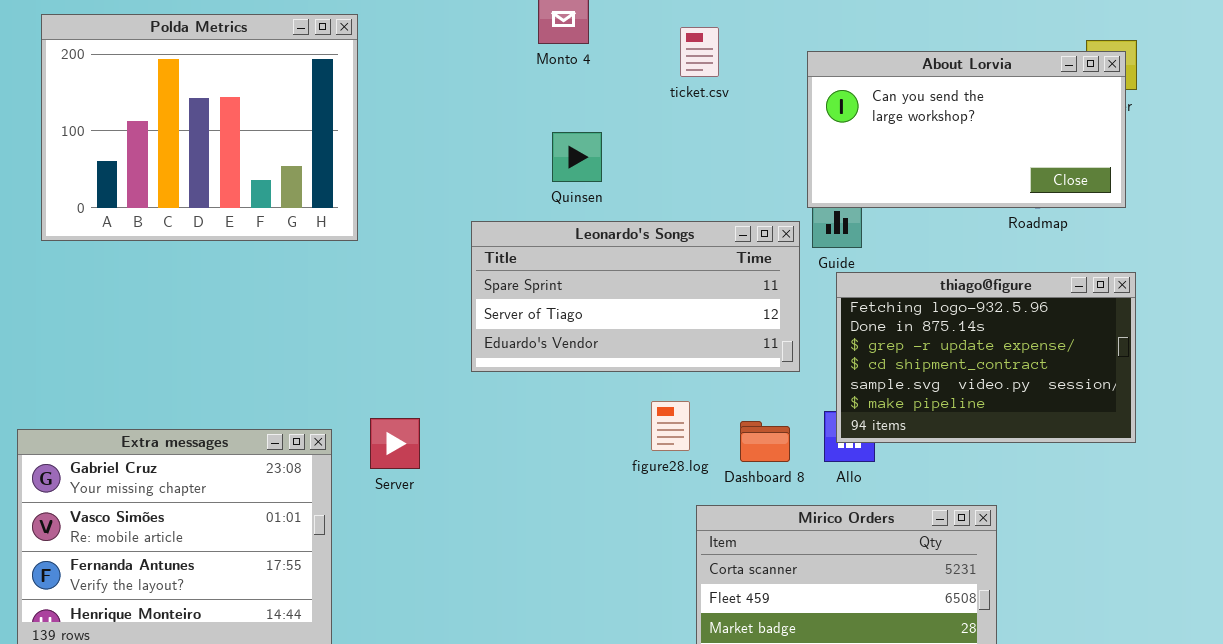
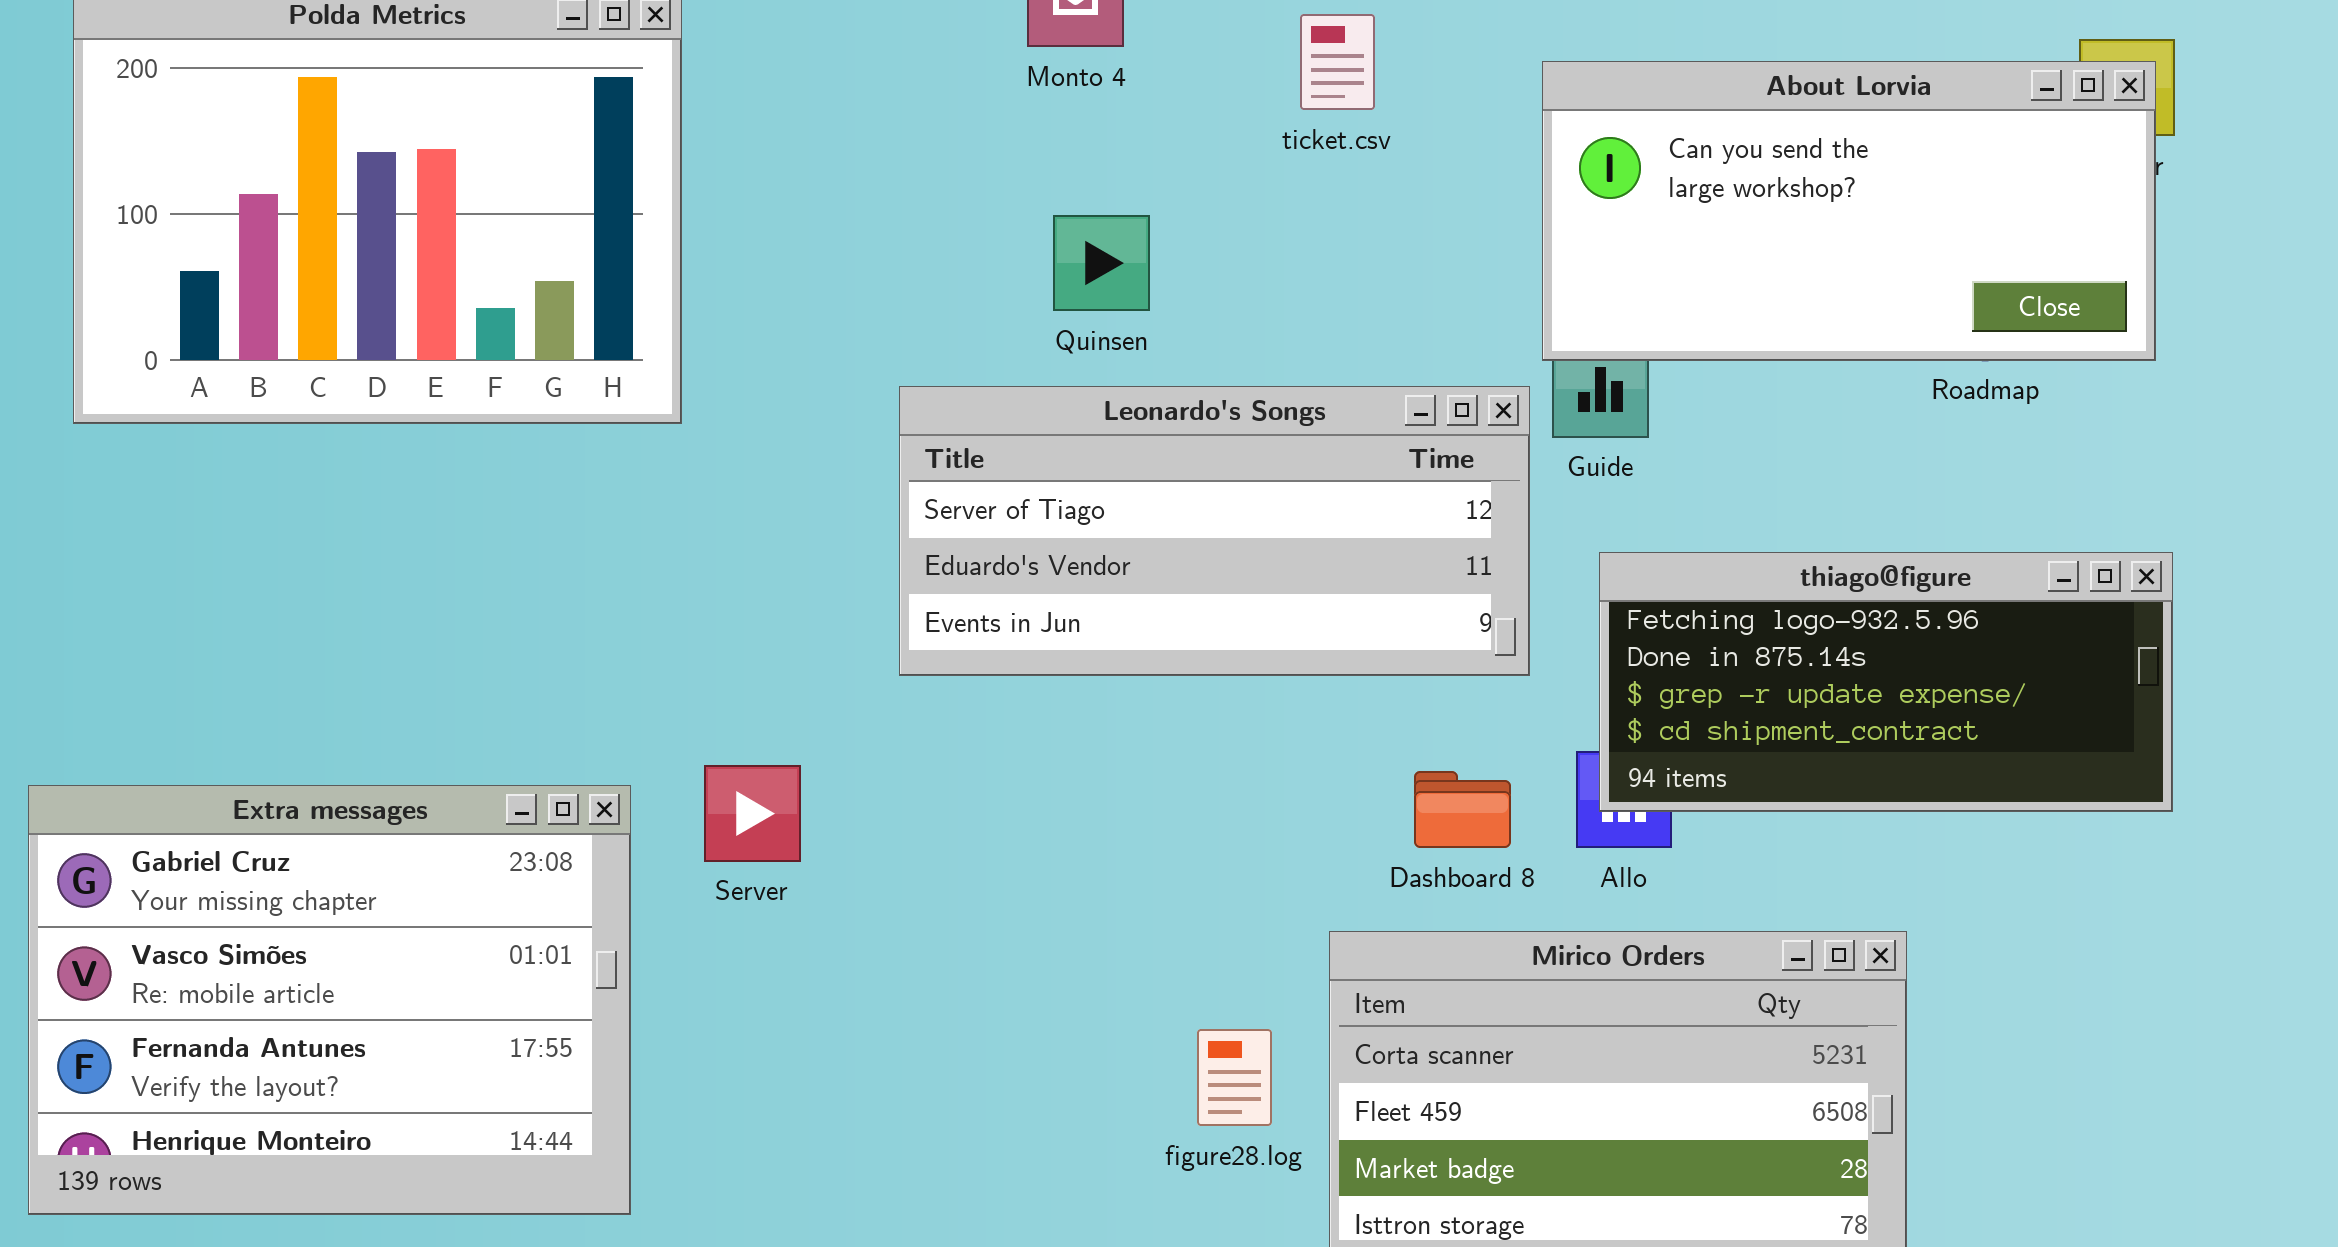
Leonardo's Songs: [471,221,800,372] -> [899,386,1530,676], scrolled down 1 row
thiago@figure: [836,272,1136,443] -> [1599,552,2173,812], resized
figure28.log: [651,401,690,451] -> [1197,1029,1272,1126], moved

